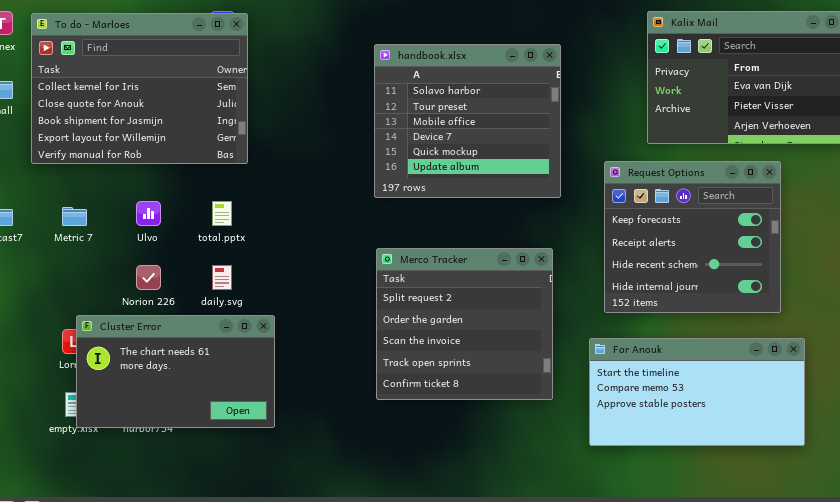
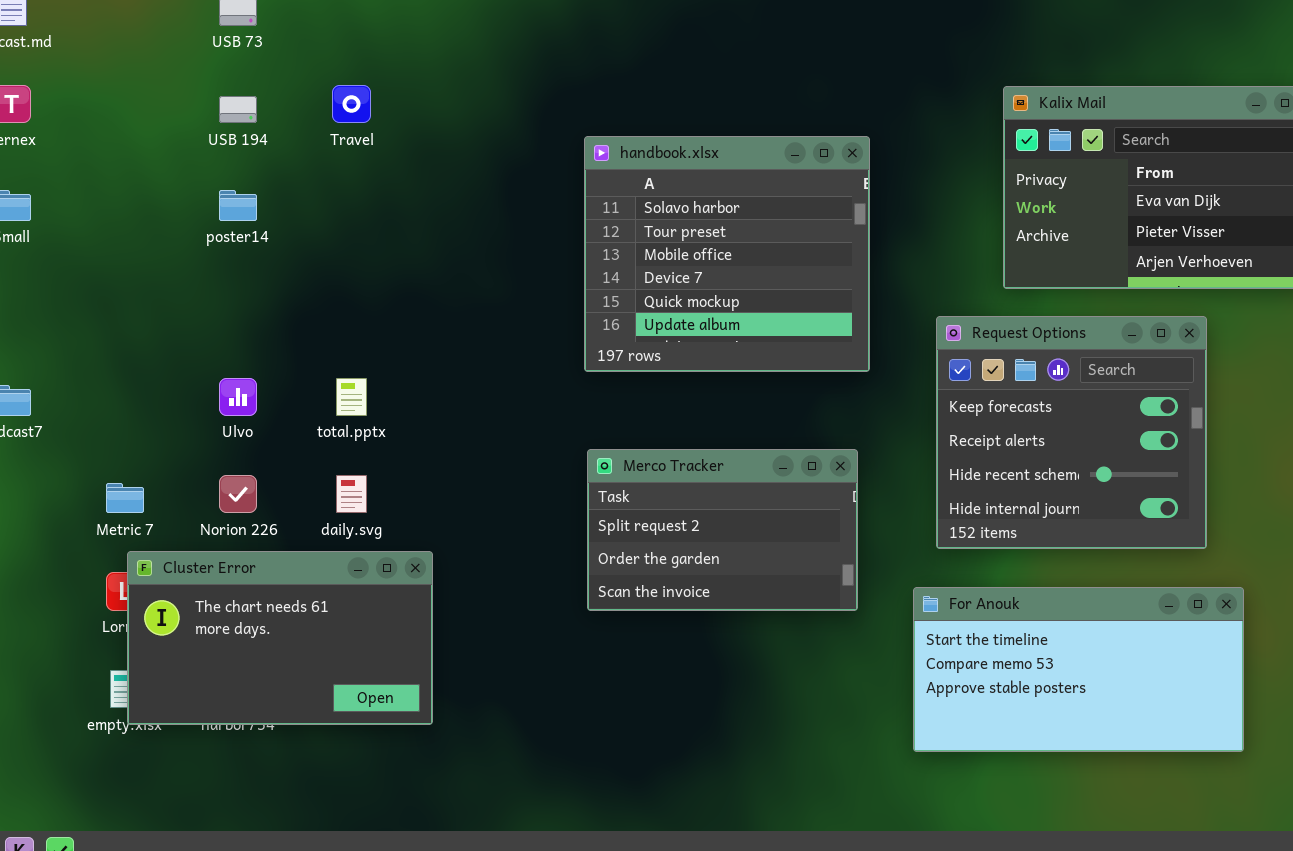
To do - Marloes: [31,13,248,164] -> none, closed
Metric 7: [62,207,87,226] -> [106,483,144,513], moved
Merco Tracker: [376,248,553,400] -> [587,449,858,611], resized

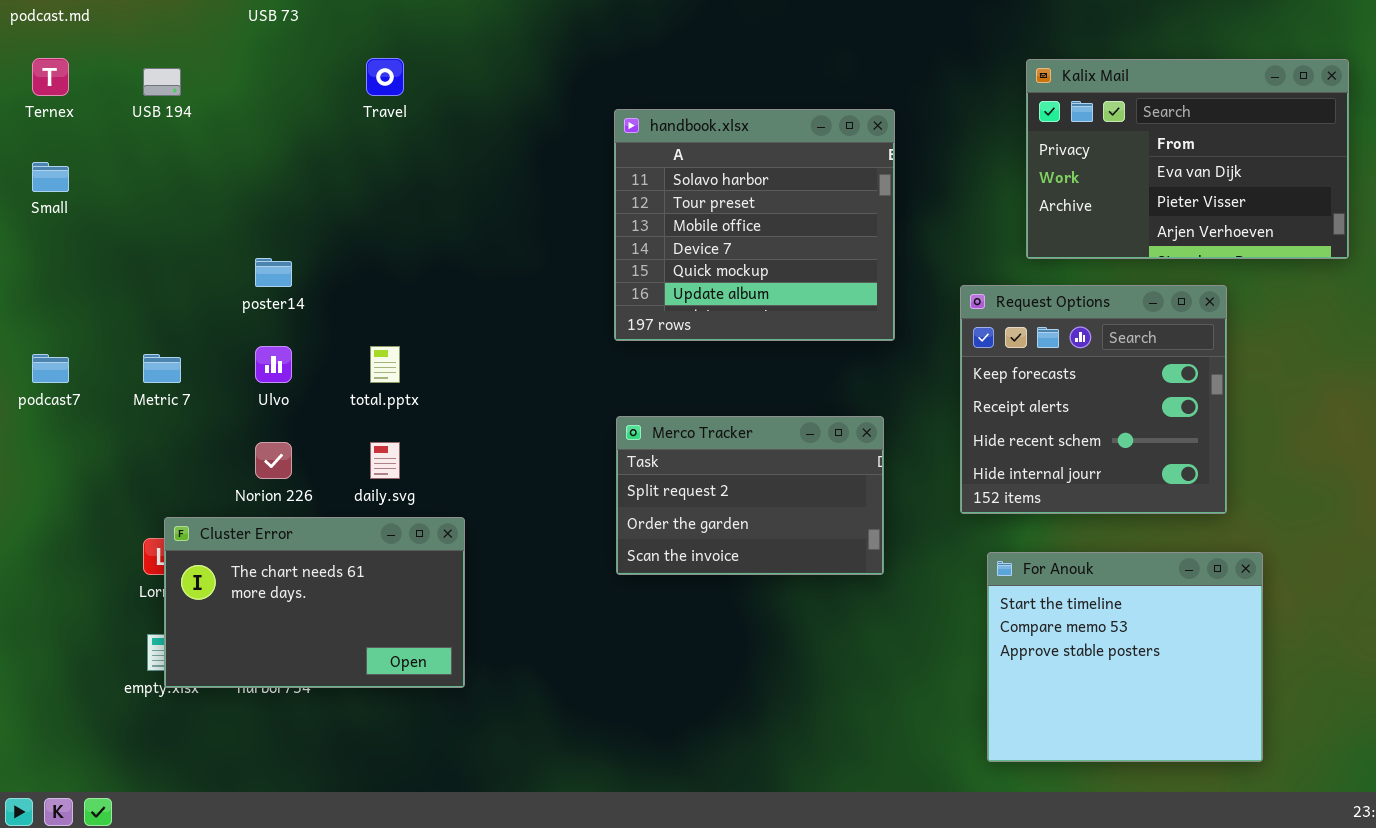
USB 194: [219,96,257,123] -> [143,68,181,96], moved
poster14: [219,190,257,221] -> [255,258,292,287], moved
Metric 7: [106,483,144,513] -> [143,354,181,383], moved
For Anouk: [913,587,1244,752] -> [987,552,1263,762], resized

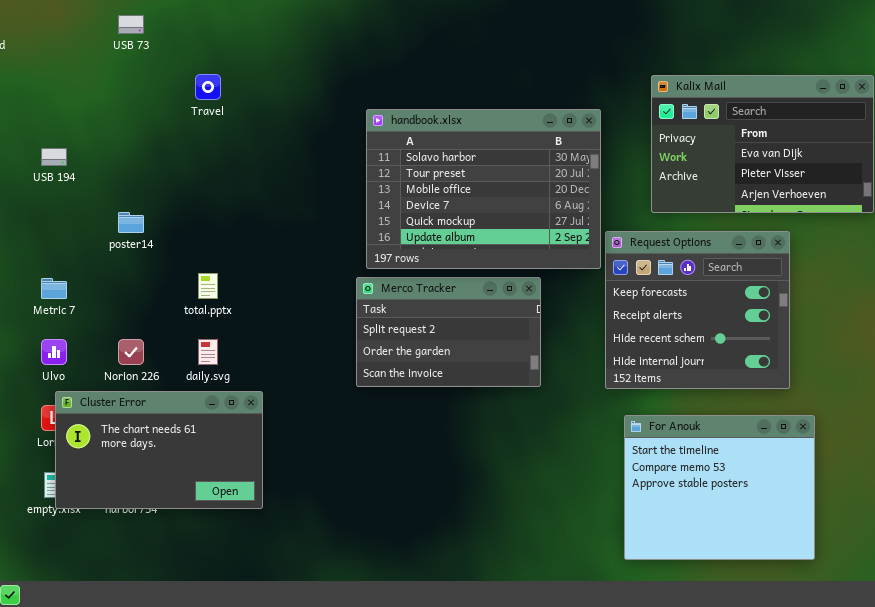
USB 194: [143,68,181,96] -> [41,148,67,166], moved
handbook.xlsx: [614,109,895,341] -> [366,109,601,269], resized
Ulvo: [255,346,292,383] -> [41,339,67,365], moved
Merco Tracker: [616,416,884,575] -> [356,277,541,387], moved

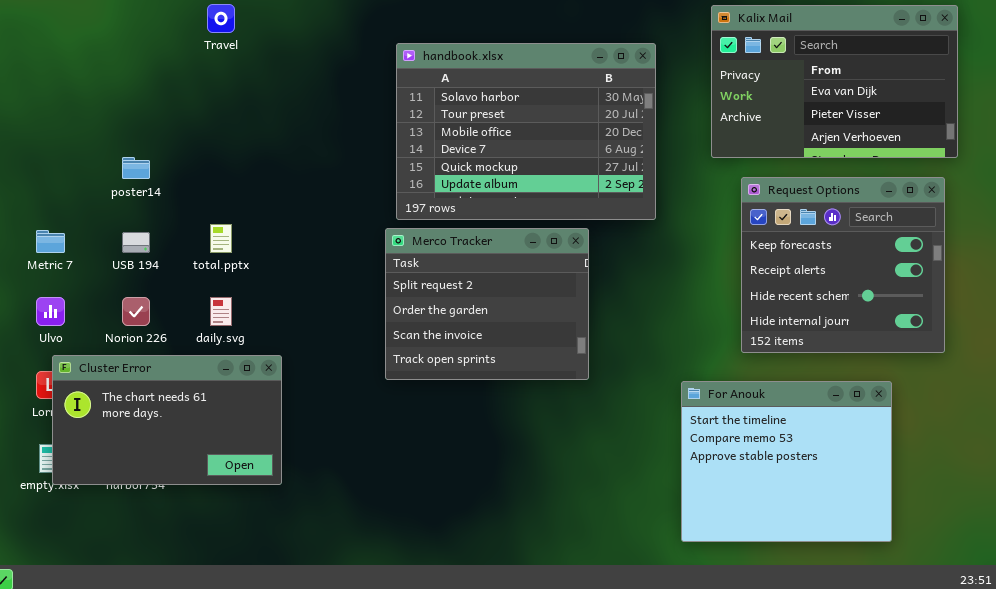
USB 194: [41,148,67,166] -> [122,232,150,253], moved
Request Options: [605,231,790,389] -> [741,177,945,353], moved
Merco Tracker: [356,277,541,387] -> [385,228,589,380], resized

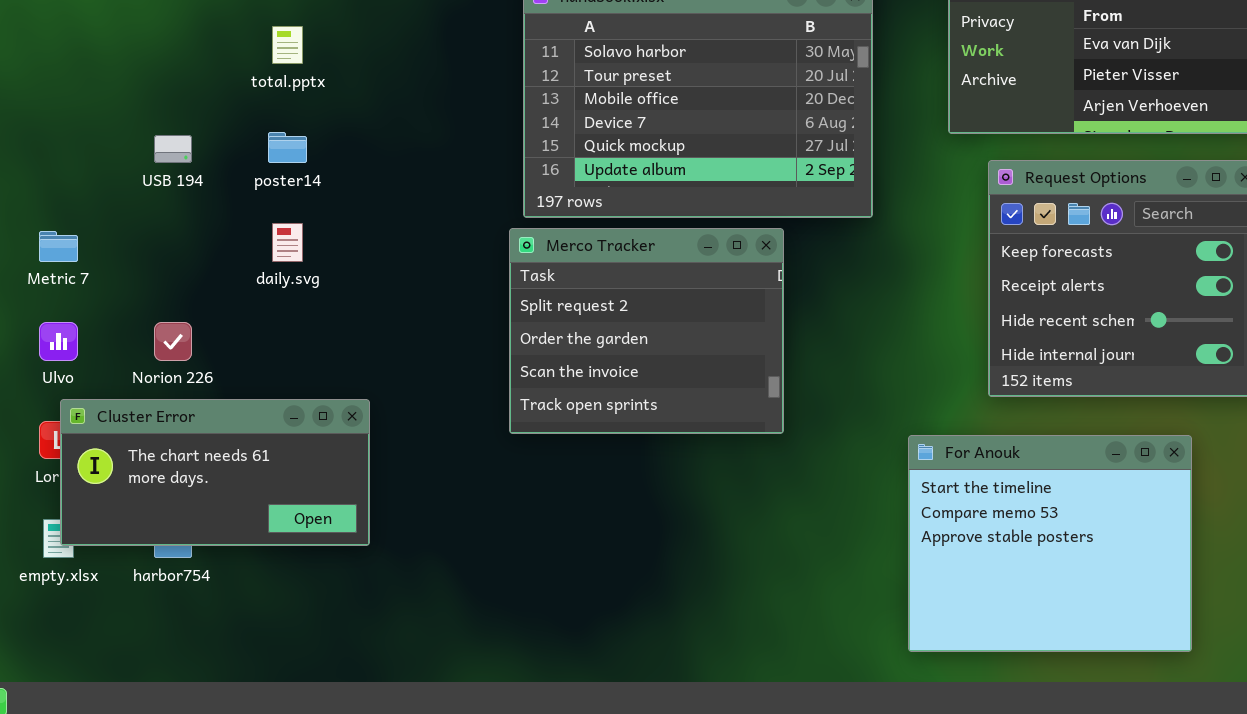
poster14: [122,157,150,179] -> [268,132,307,163], moved
total.pptx: [210,224,232,253] -> [272,26,303,64], moved
USB 194: [122,232,150,253] -> [154,135,192,163], moved
daily.svg: [210,297,232,326] -> [272,223,303,262], moved
Cluster Error: [52,355,282,485] -> [60,399,370,546], resized

